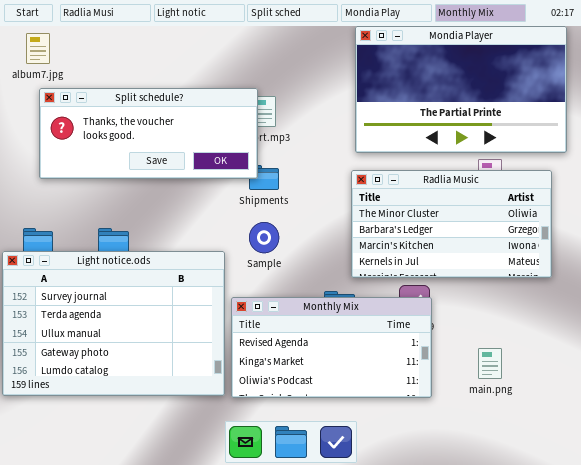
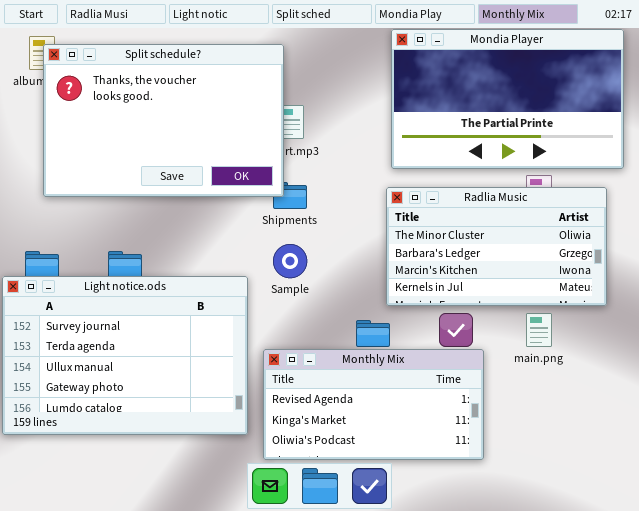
Split schedule?: [39,88,258,179] -> [43,44,284,197], resized
Monthly Mix: [231,297,432,398] -> [263,349,484,460], moved
main.png: [478,348,502,379] -> [526,313,552,347], moved

